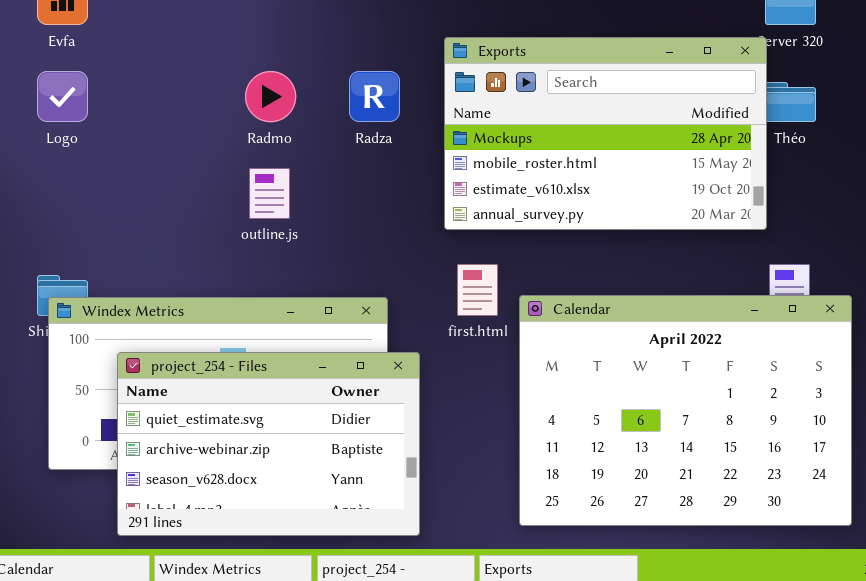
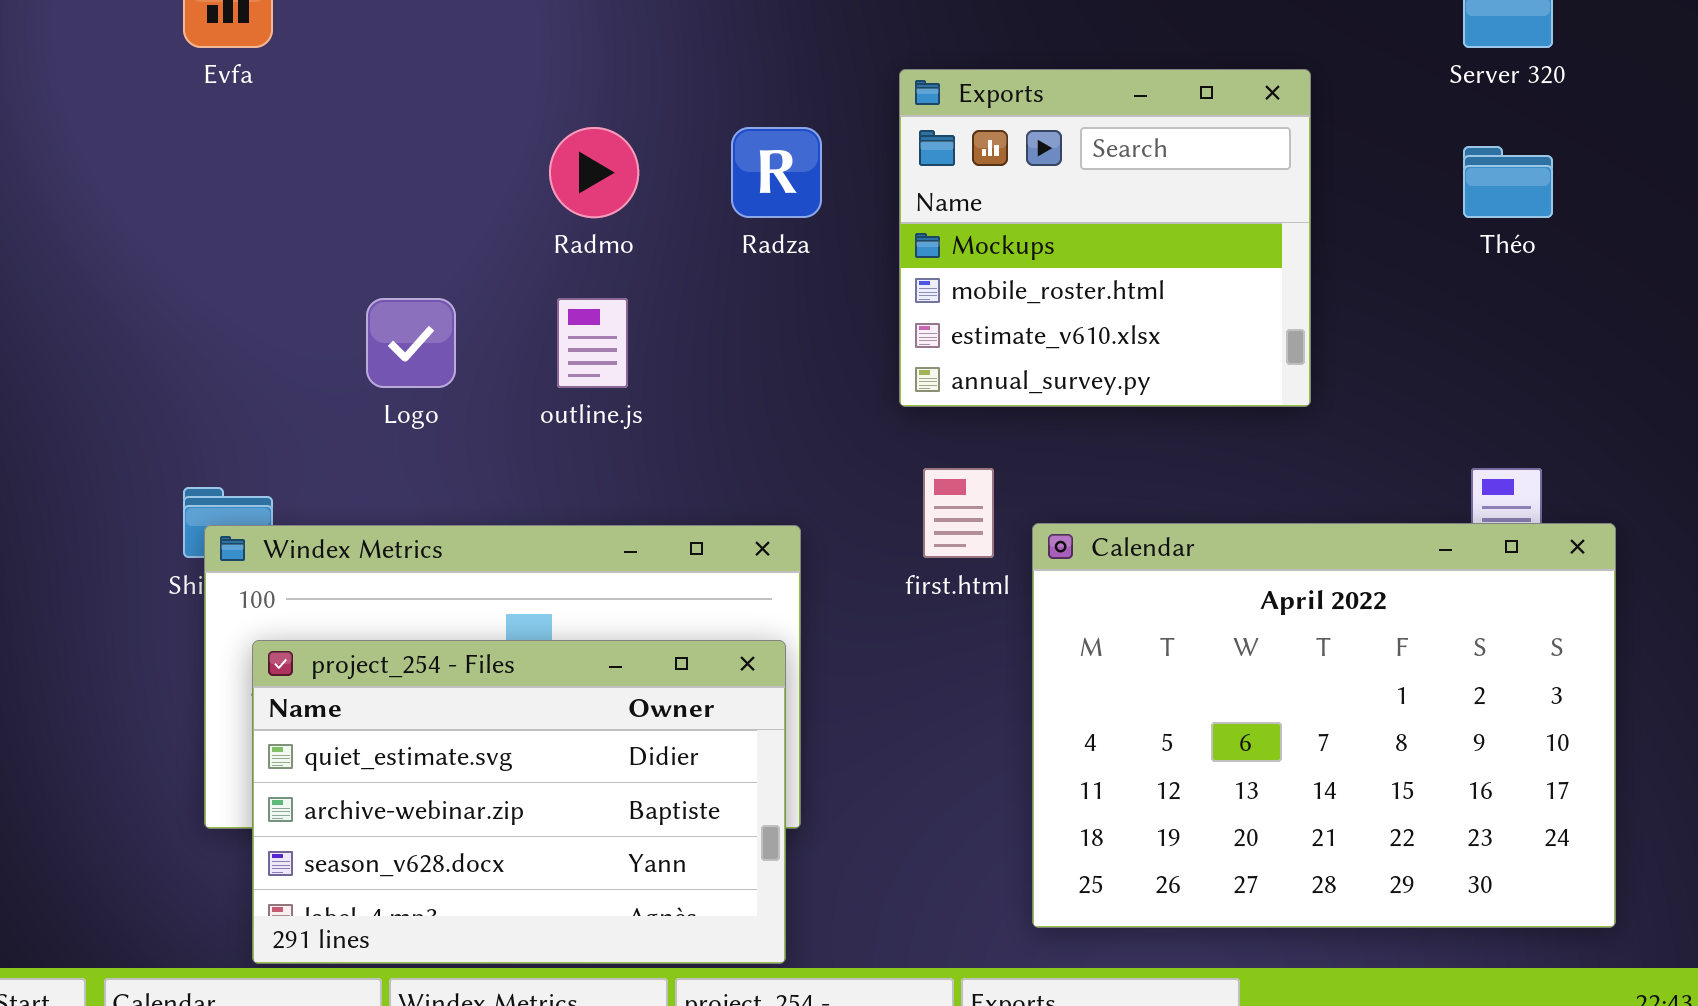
Exports: [444,37,767,230] -> [899,69,1311,407], resized
Logo: [37,71,88,122] -> [366,298,456,388], moved
project_254 - Files: [117,352,420,536] -> [252,640,786,964], moved

